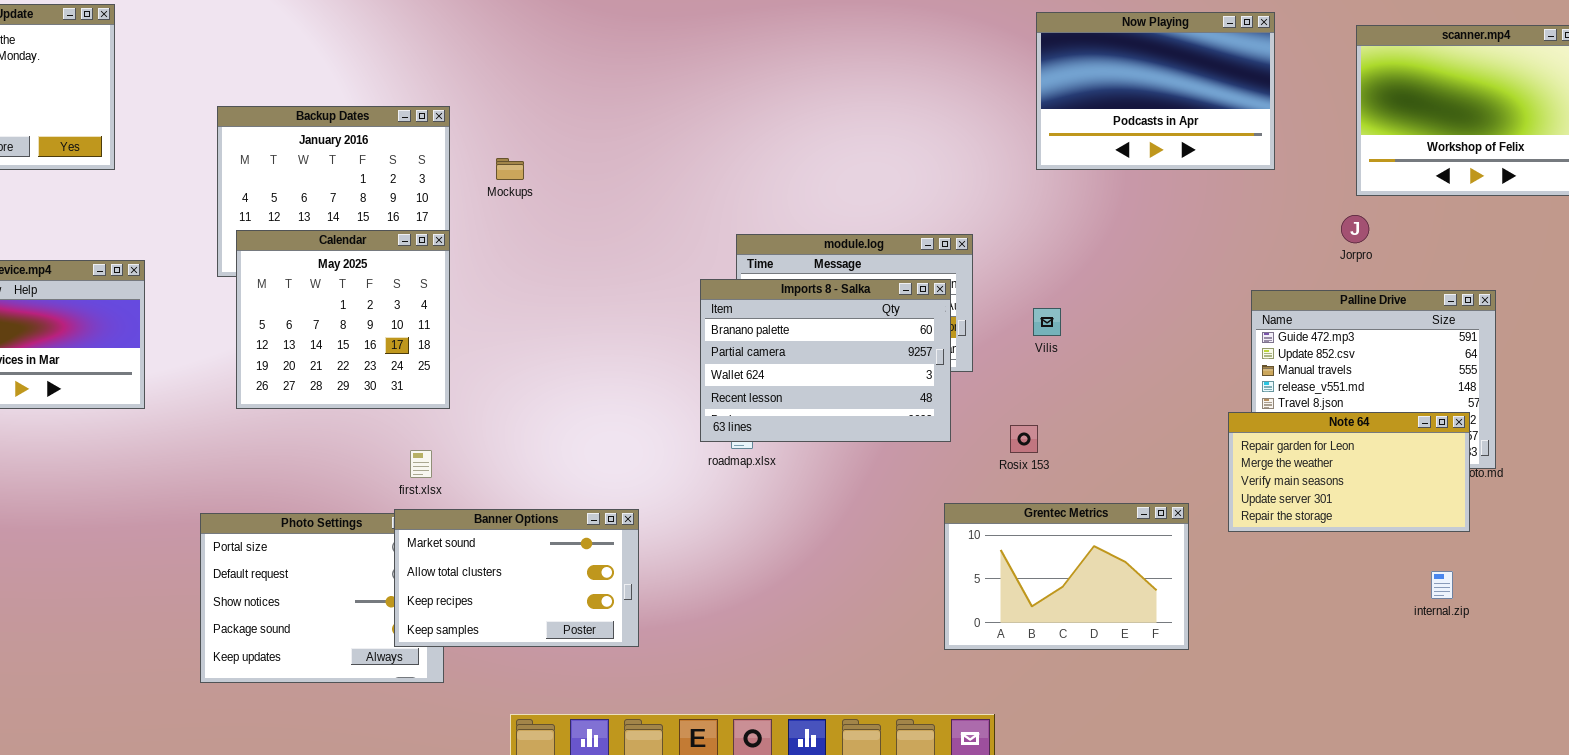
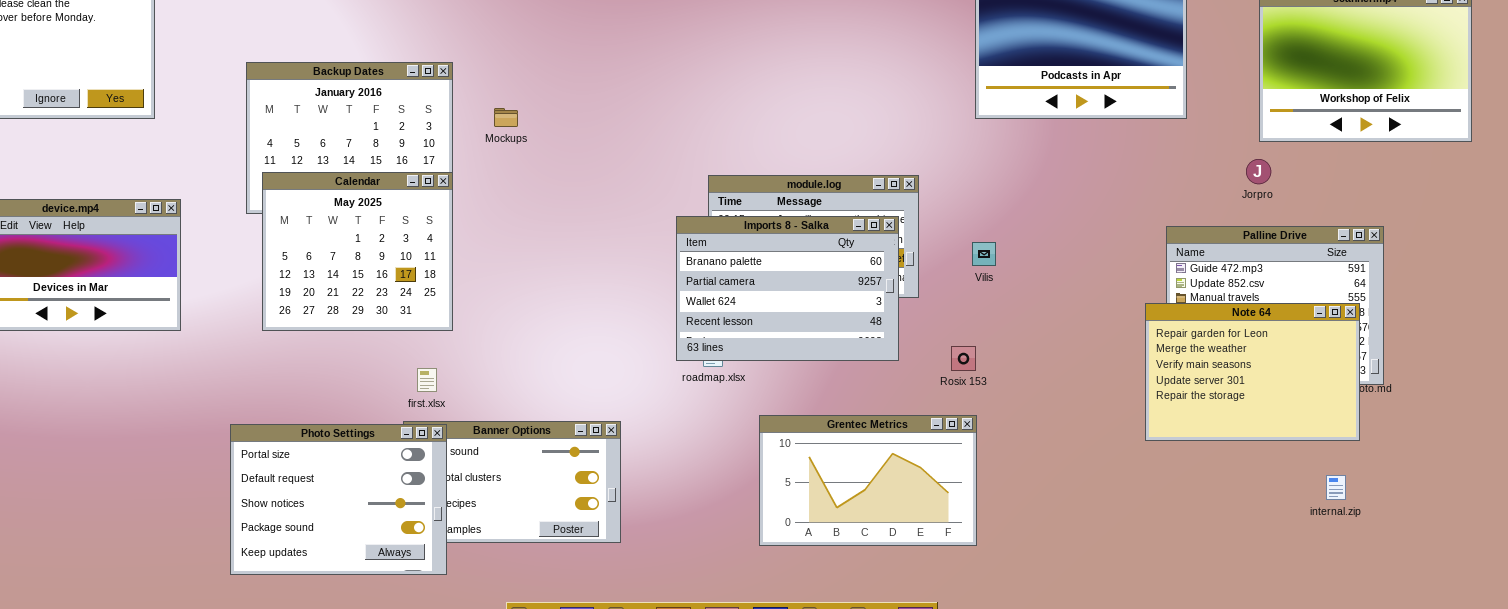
Note 64: [1228,412,1470,532] -> [1145,303,1360,441], resized
Grentec Metrics: [944,503,1189,650] -> [759,415,977,546], moved
Photo Settings: [200,513,444,683] -> [230,424,447,575], raised

